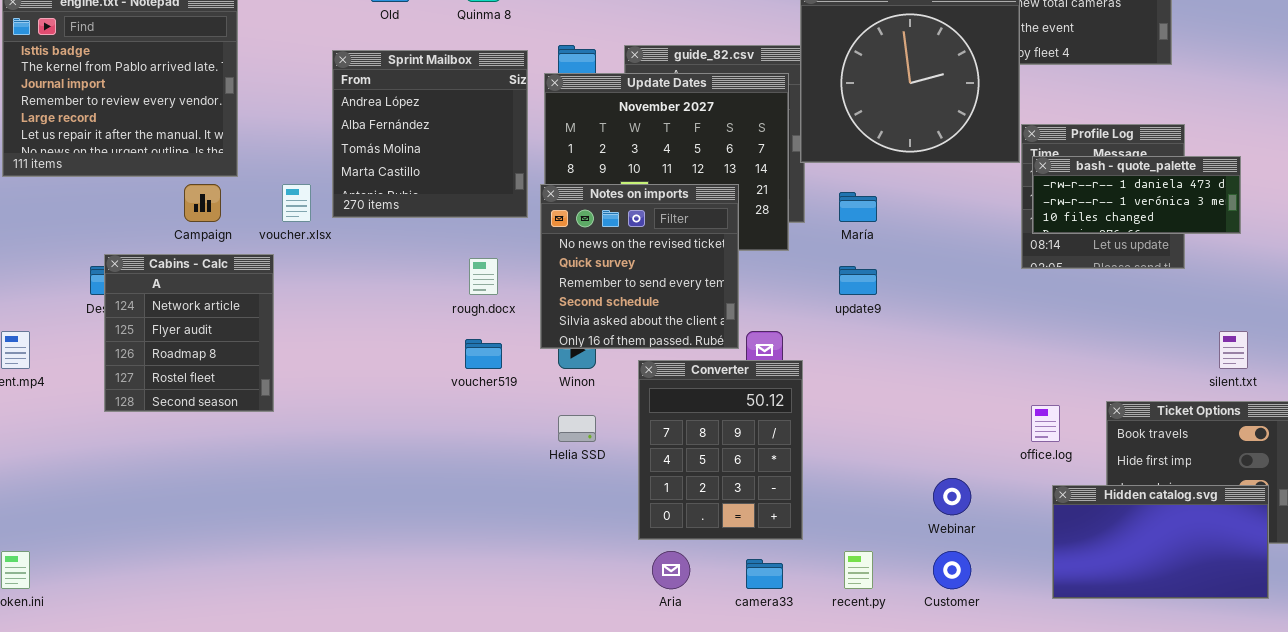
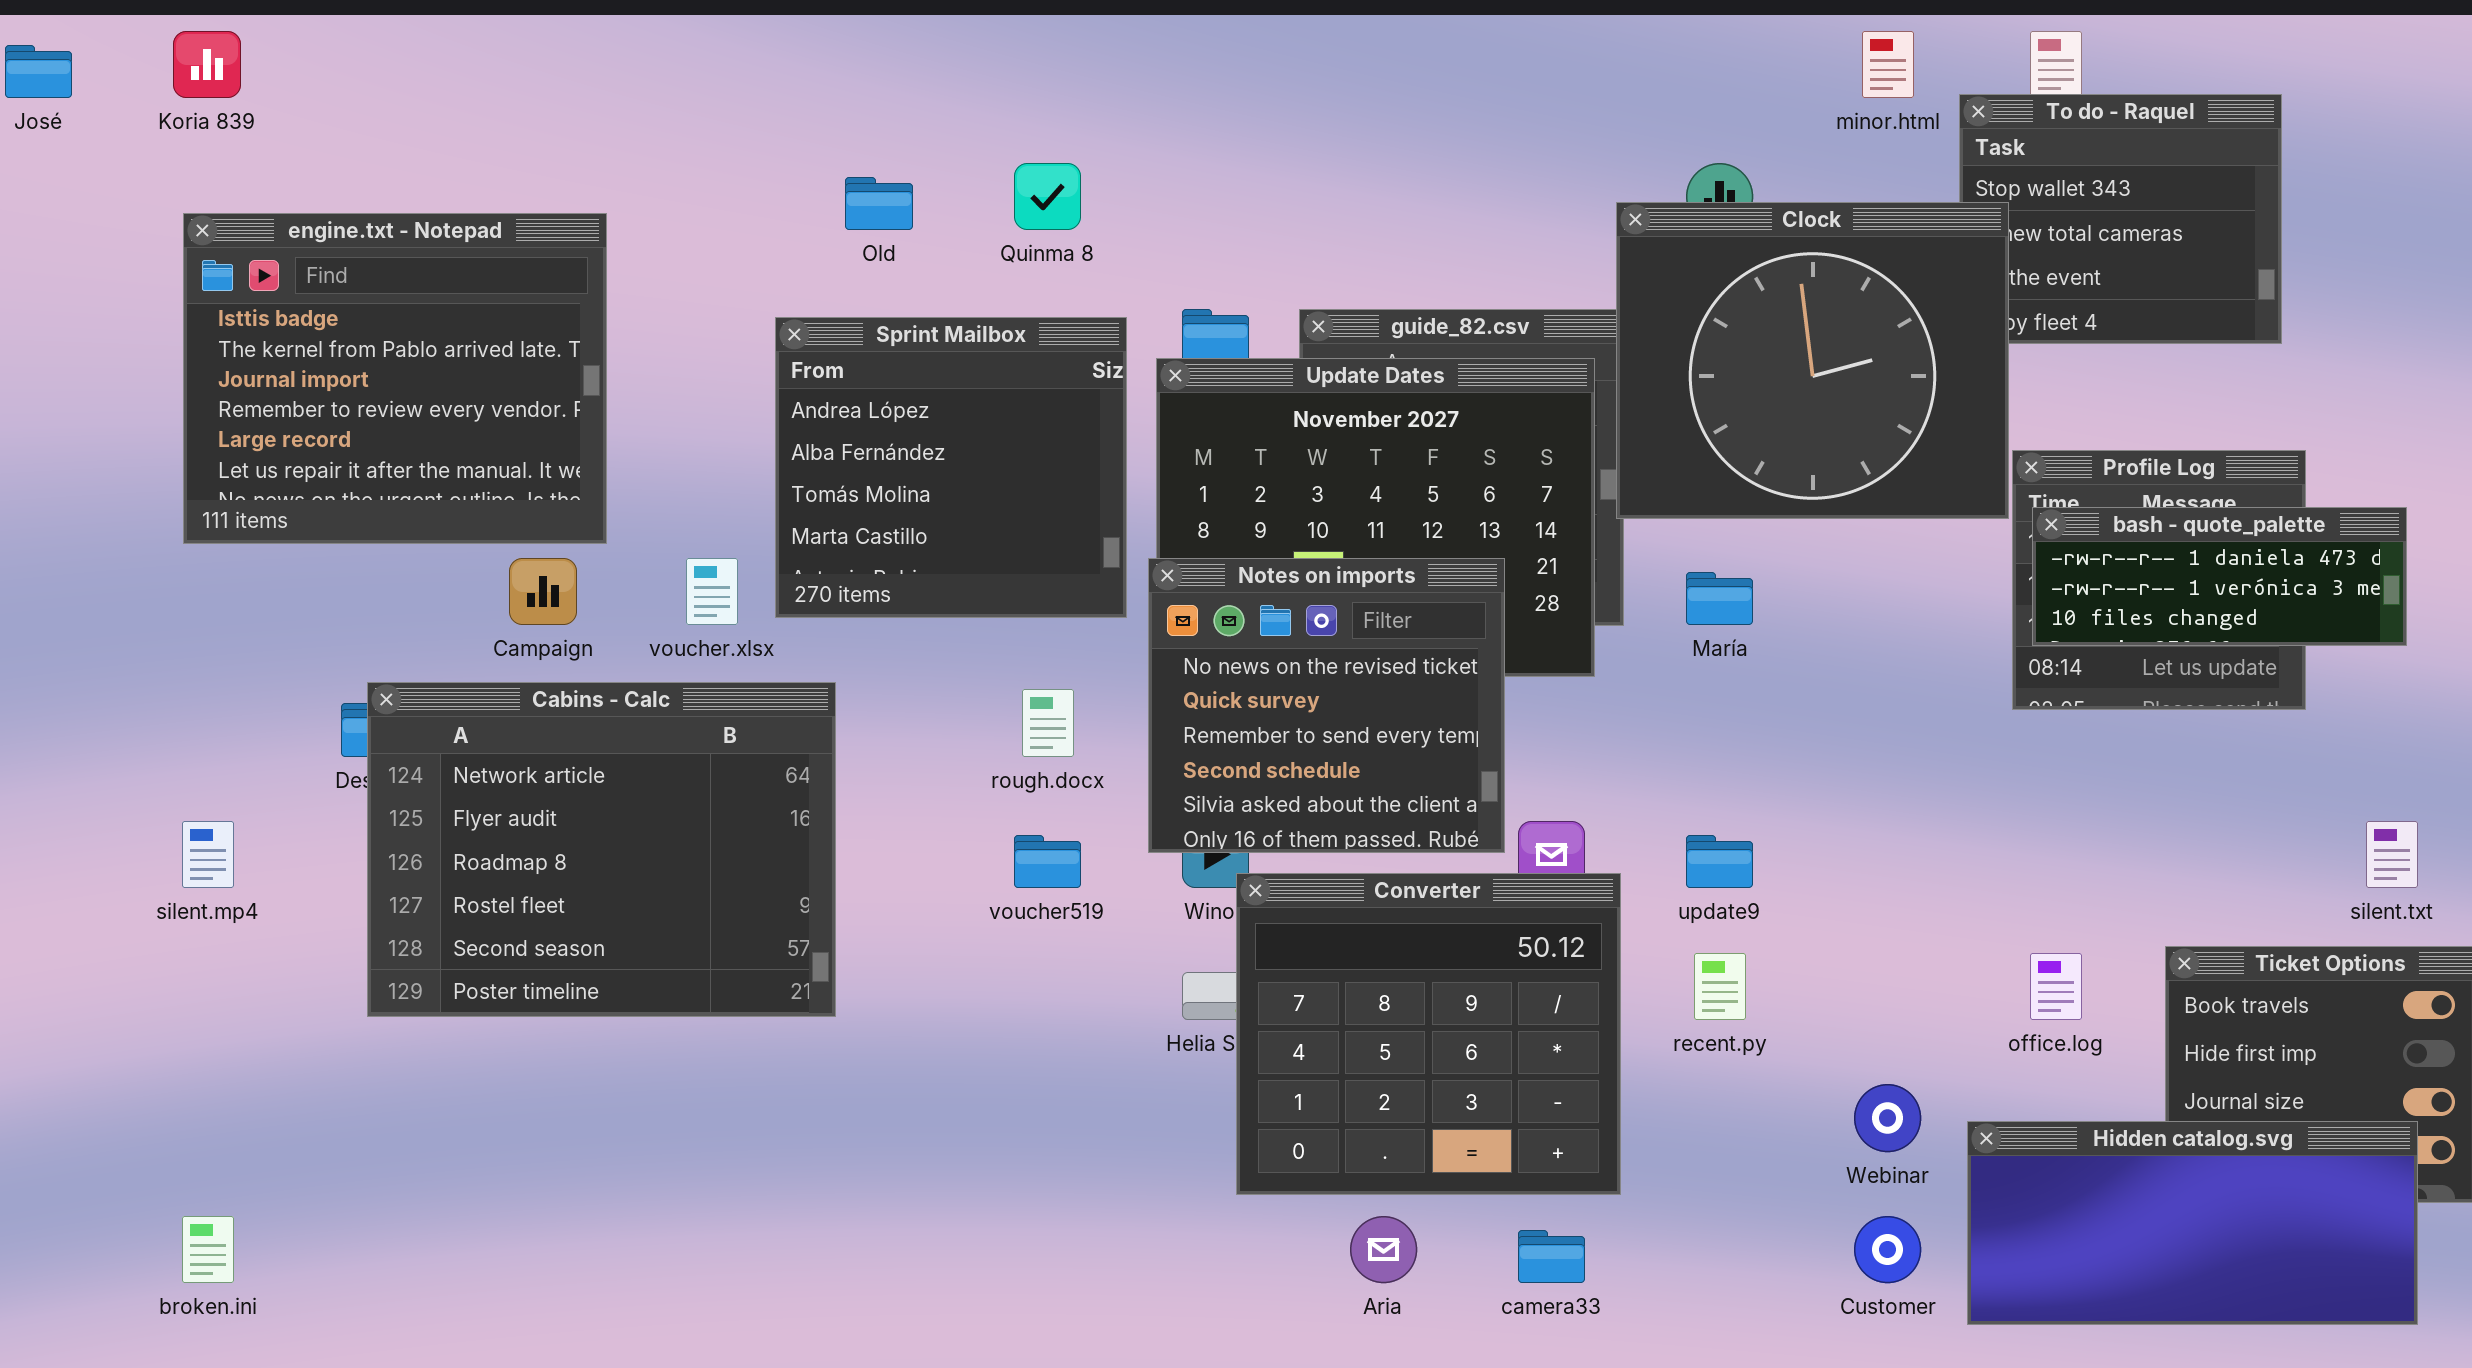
Cabins - Calc: [104,254,274,412] -> [367,682,836,1017], resized
update9: [839,266,877,295] -> [1686,835,1753,888], moved
Converter: [638,360,803,540] -> [1236,873,1621,1195], resized
Hidden catalog.svg: [1052,485,1269,599] -> [1967,1121,2418,1325], moved, resized
recent.py: [844,551,873,589] -> [1694,953,1746,1020], moved

